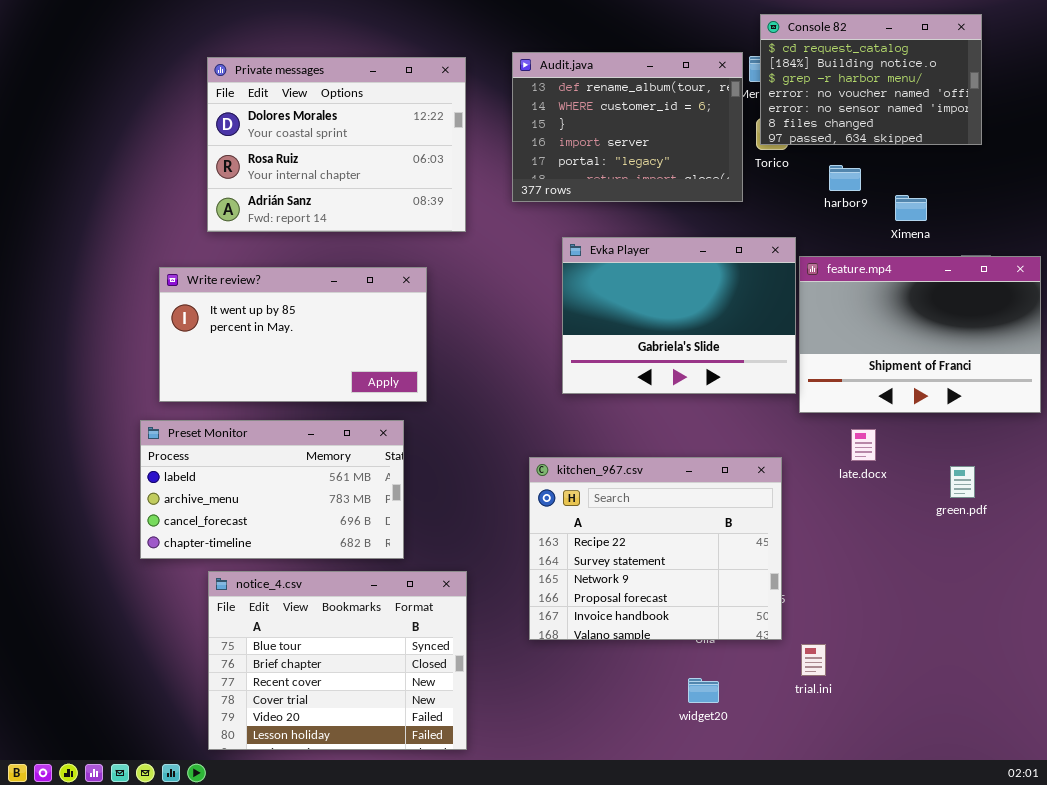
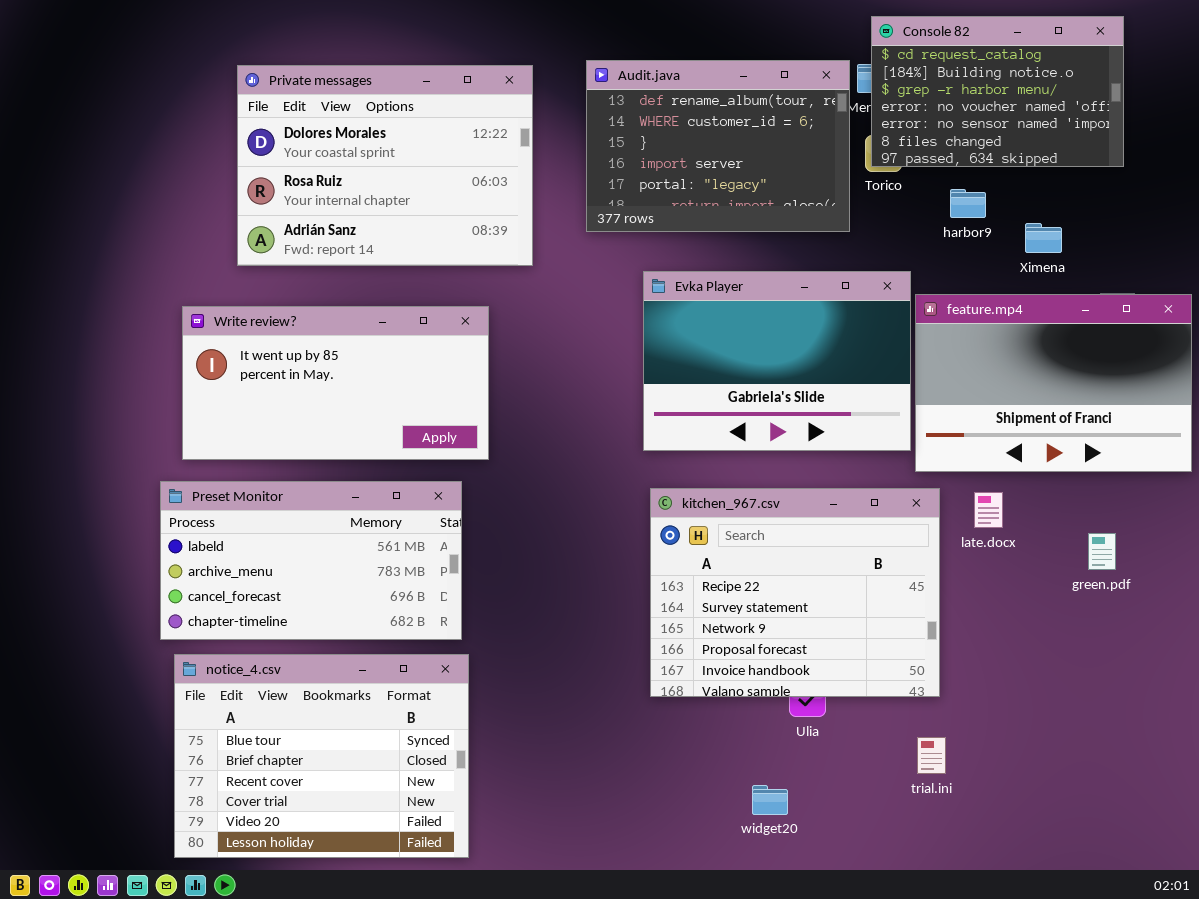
kitchen_967.csv: [529,457,782,640] -> [650,488,940,697], moved
notice_4.csv: [208,571,467,750] -> [174,654,469,858], moved
widget20: [688,678,719,703] -> [752,785,788,815], moved

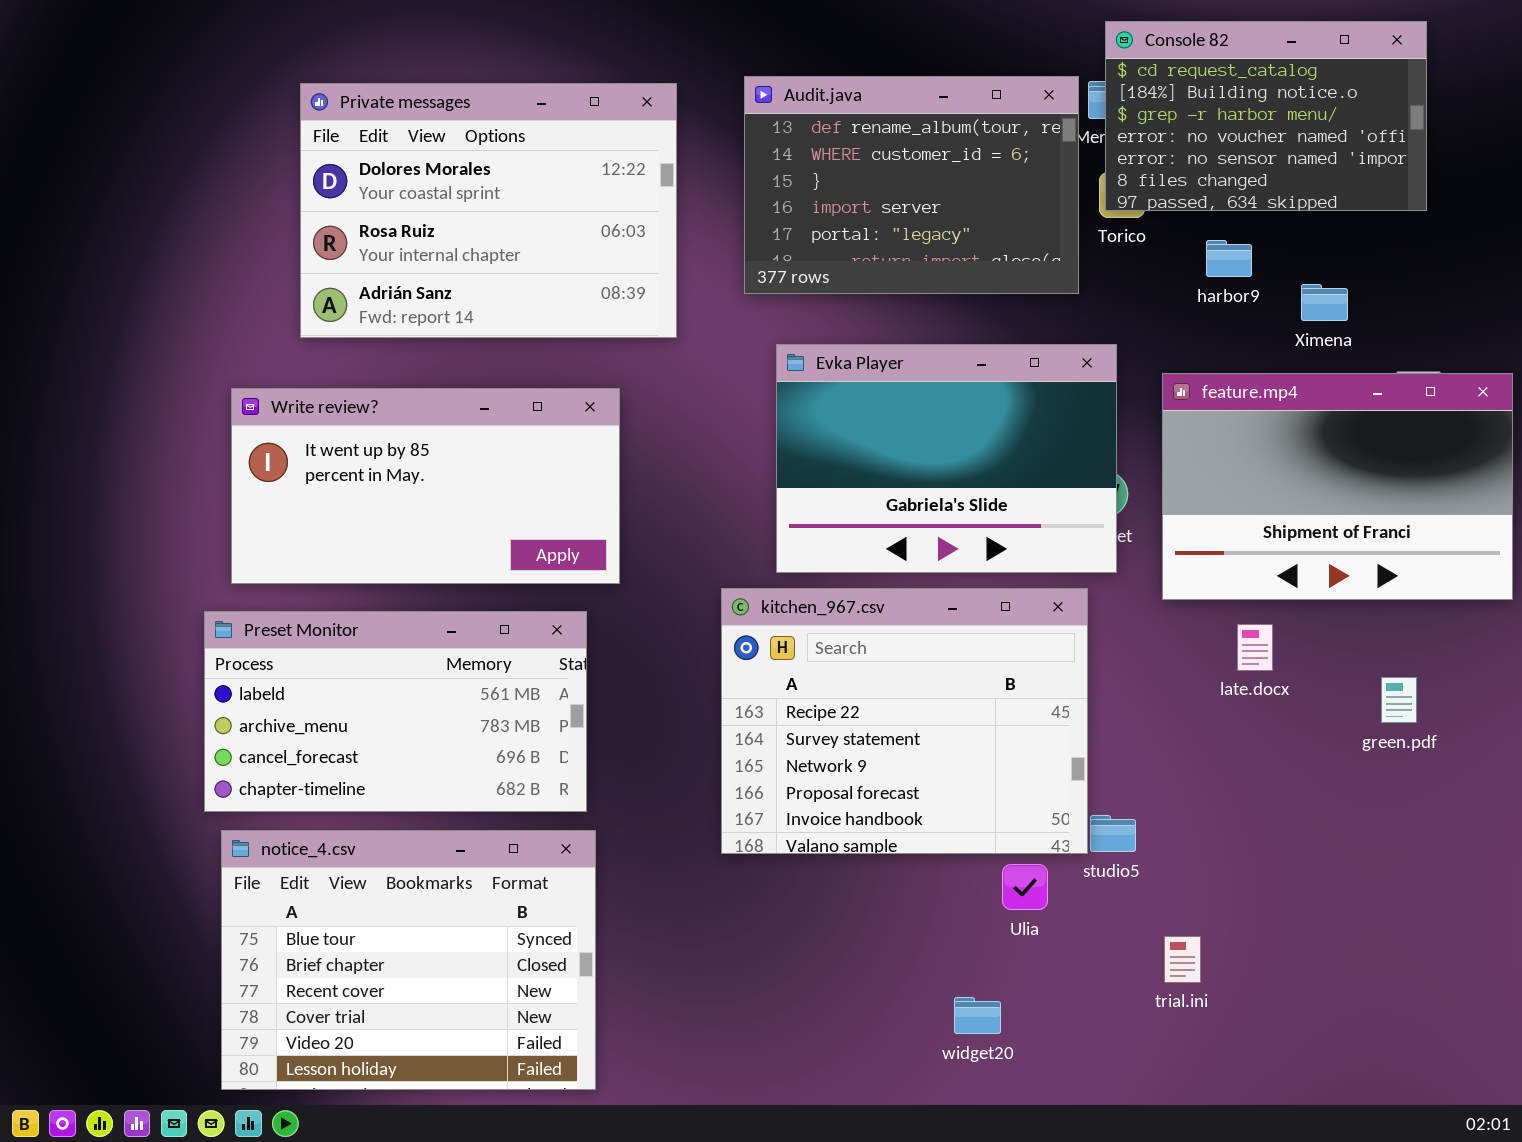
Evka Player: [643,271,911,451] -> [776,344,1117,573], moved
kitchen_967.csv: [650,488,940,697] -> [721,588,1088,854], moved

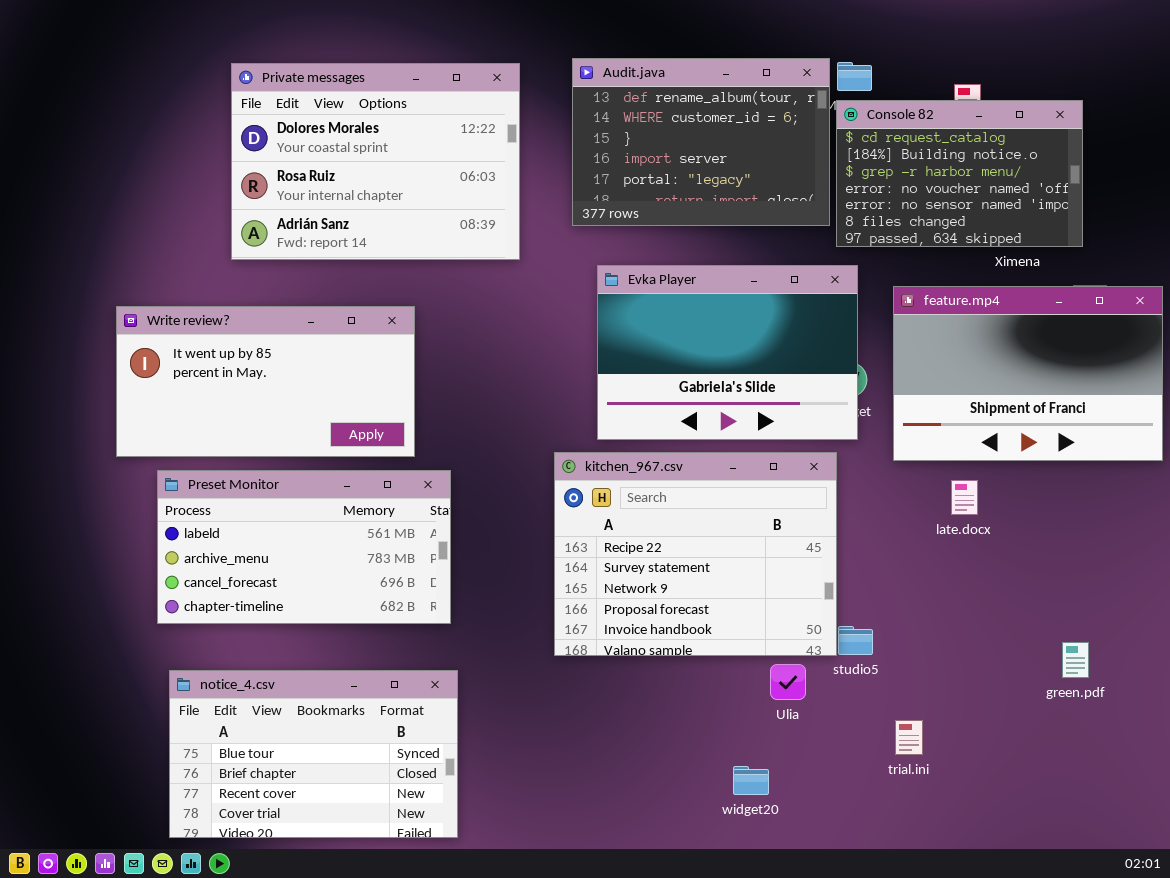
Console 82: [1105,21,1427,211] -> [836,100,1083,247], moved
Write review?: [231,388,620,584] -> [116,306,415,457], moved
green.pdf: [1381,677,1417,723] -> [1062,642,1089,678], moved
notice_4.csv: [221,830,596,1090] -> [169,670,458,838], resized

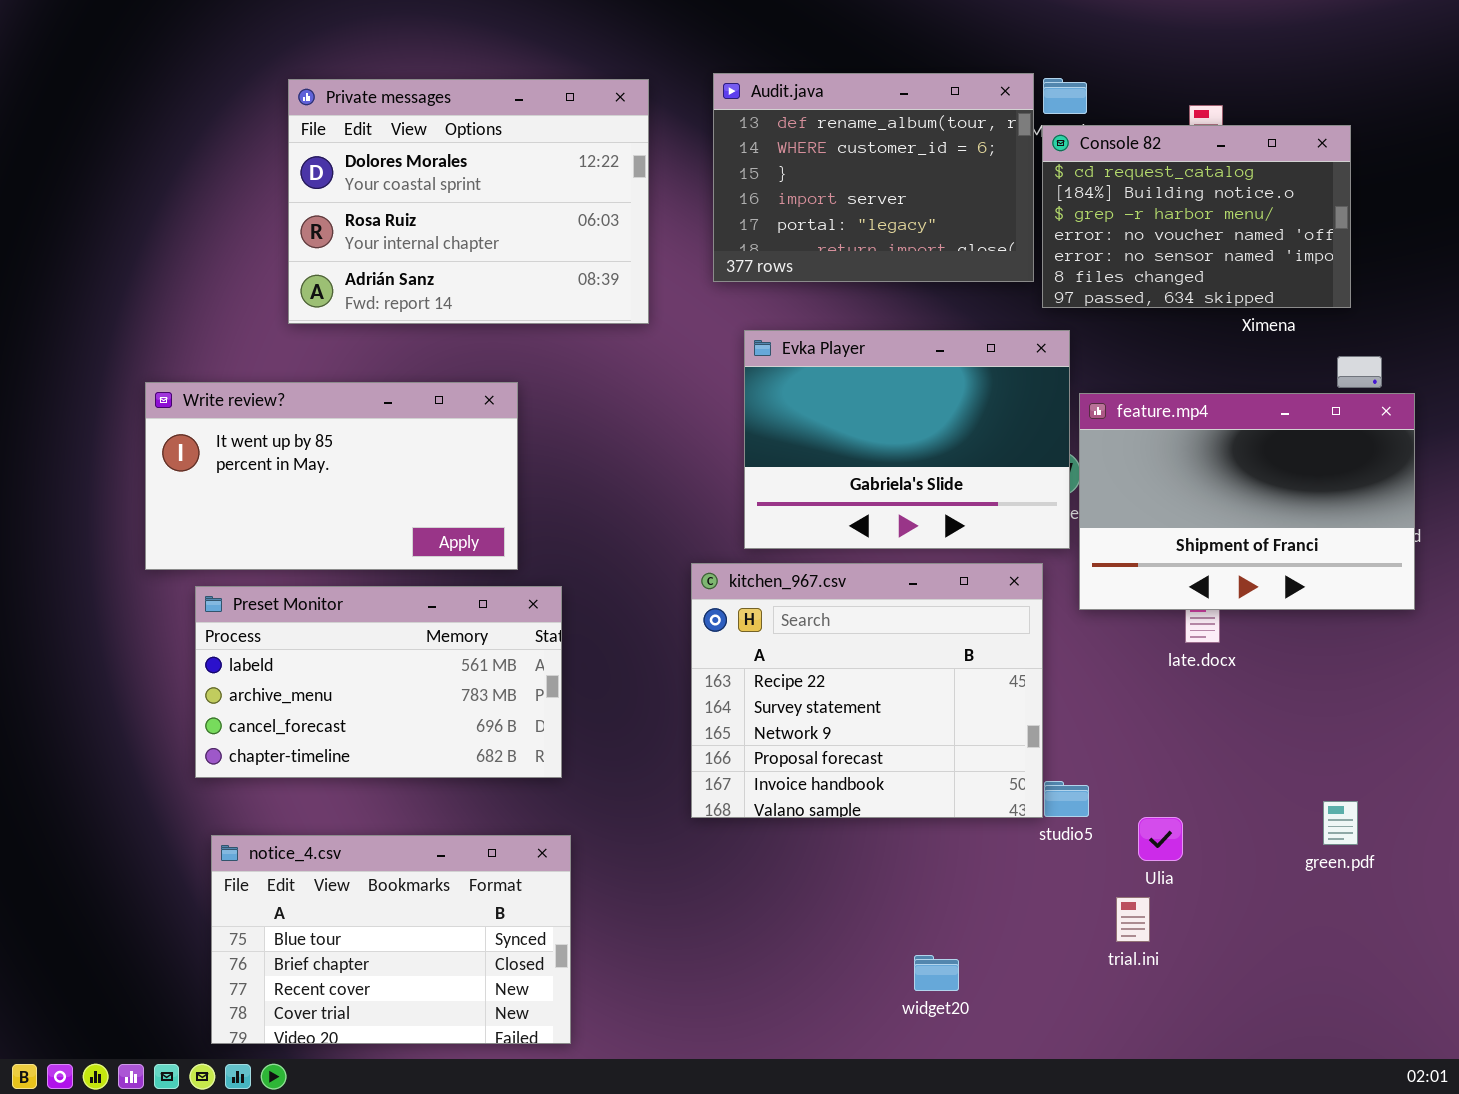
feature.mp4: [893,286,1163,461] -> [1079,393,1415,610], moved
Ulia: [770,664,806,700] -> [1138,817,1183,861], moved

